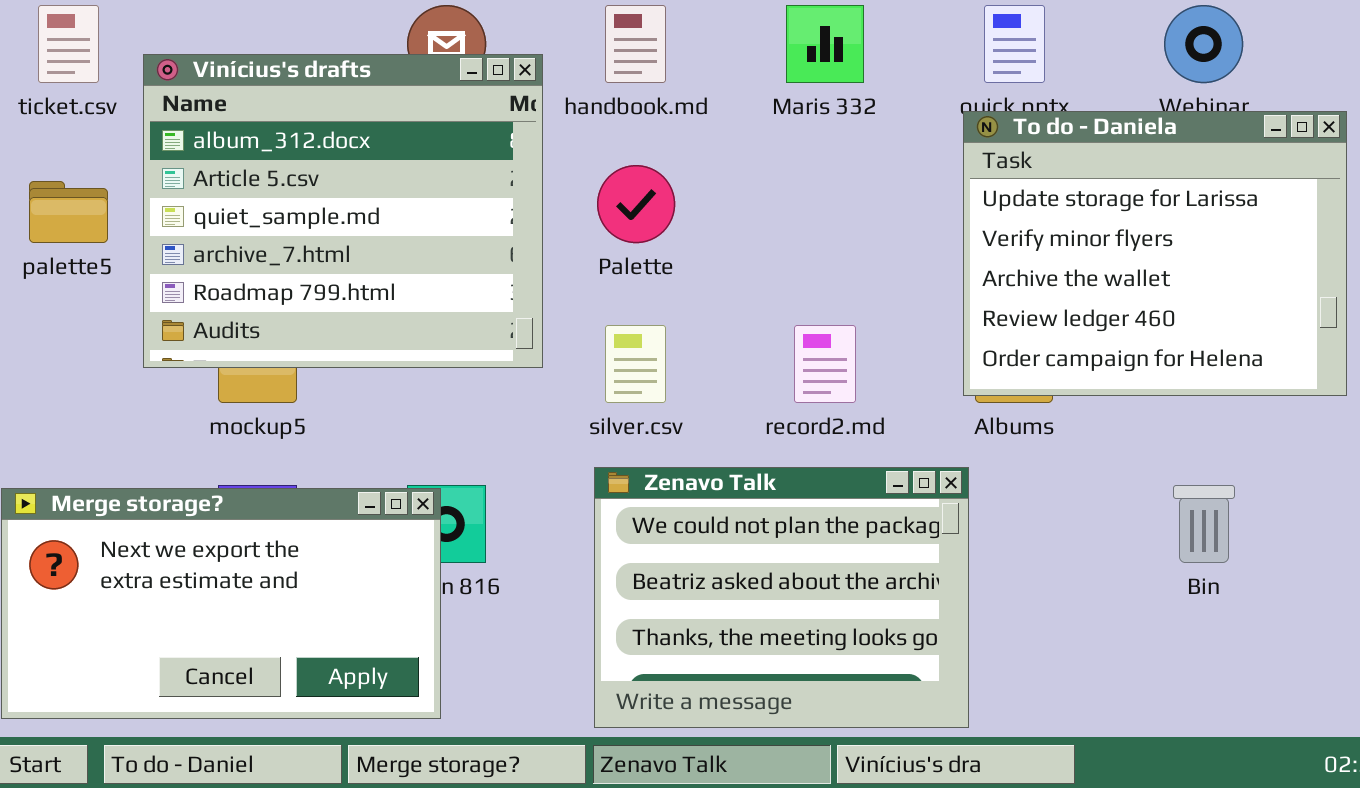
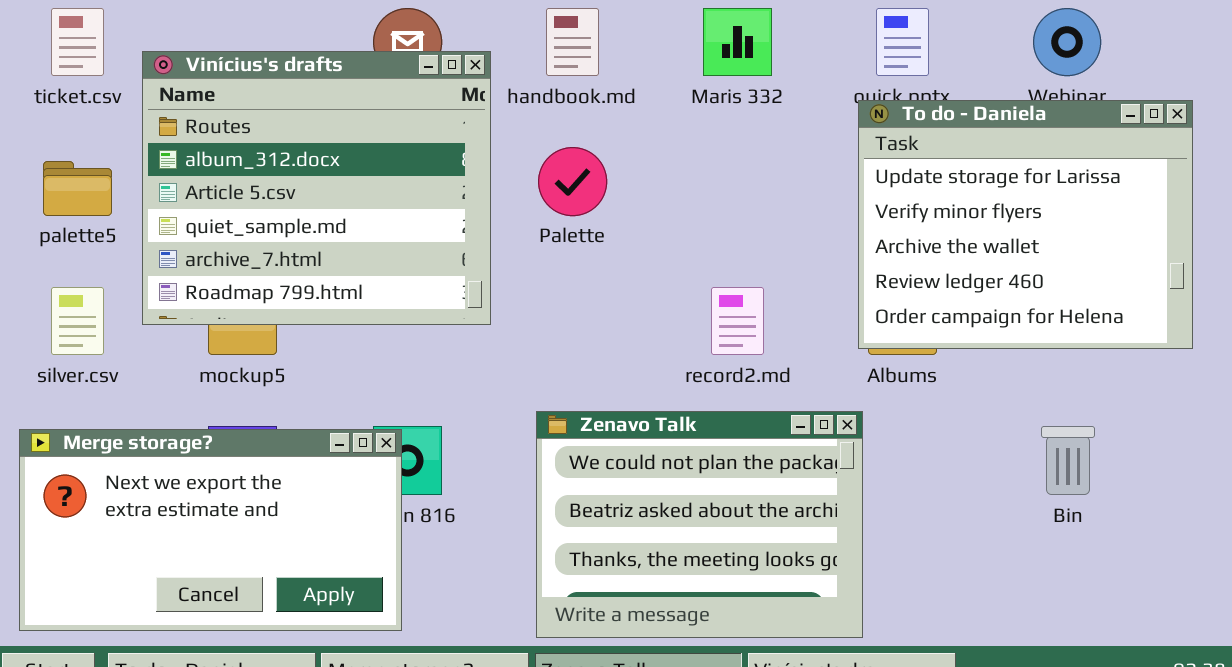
Vinícius's drafts: [143,54,543,368] -> [142,51,491,325], scrolled up 1 row
silver.csv: [605,325,666,403] -> [51,287,104,355], moved

